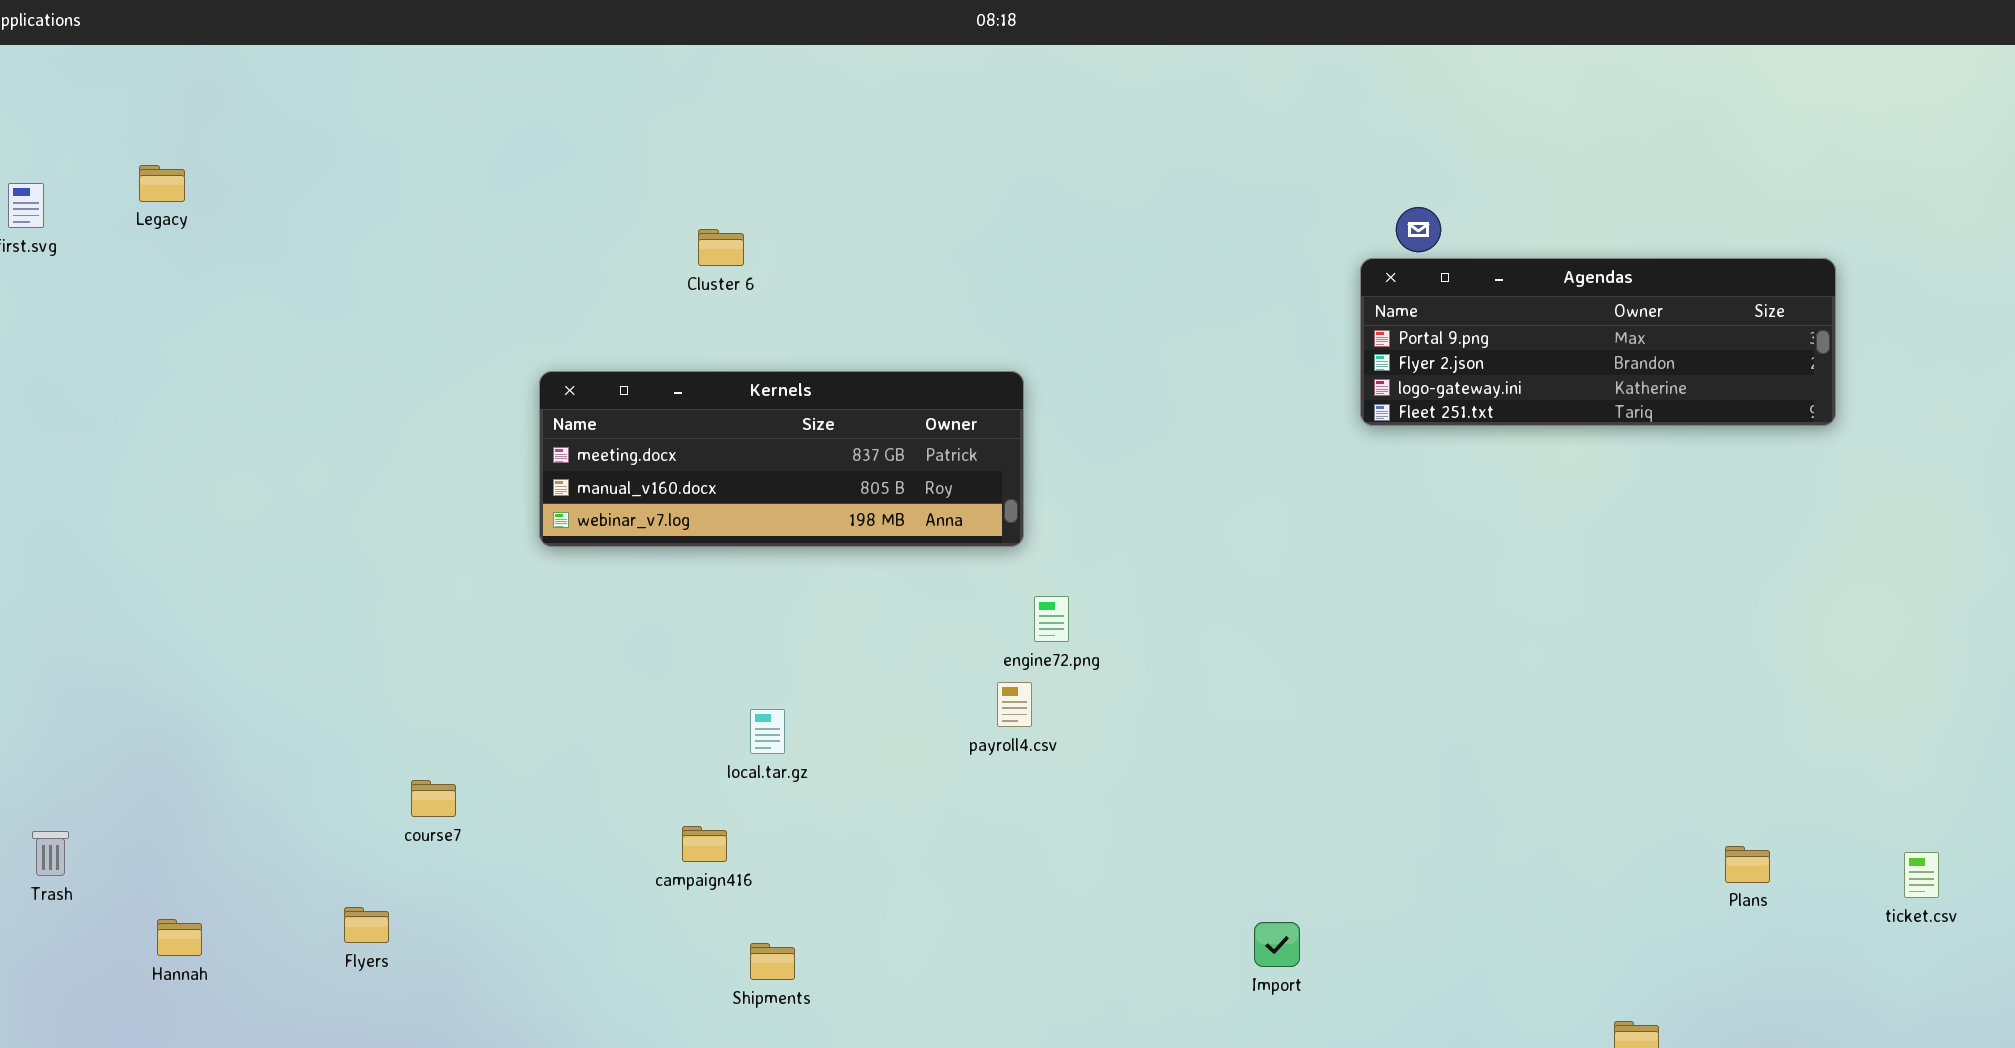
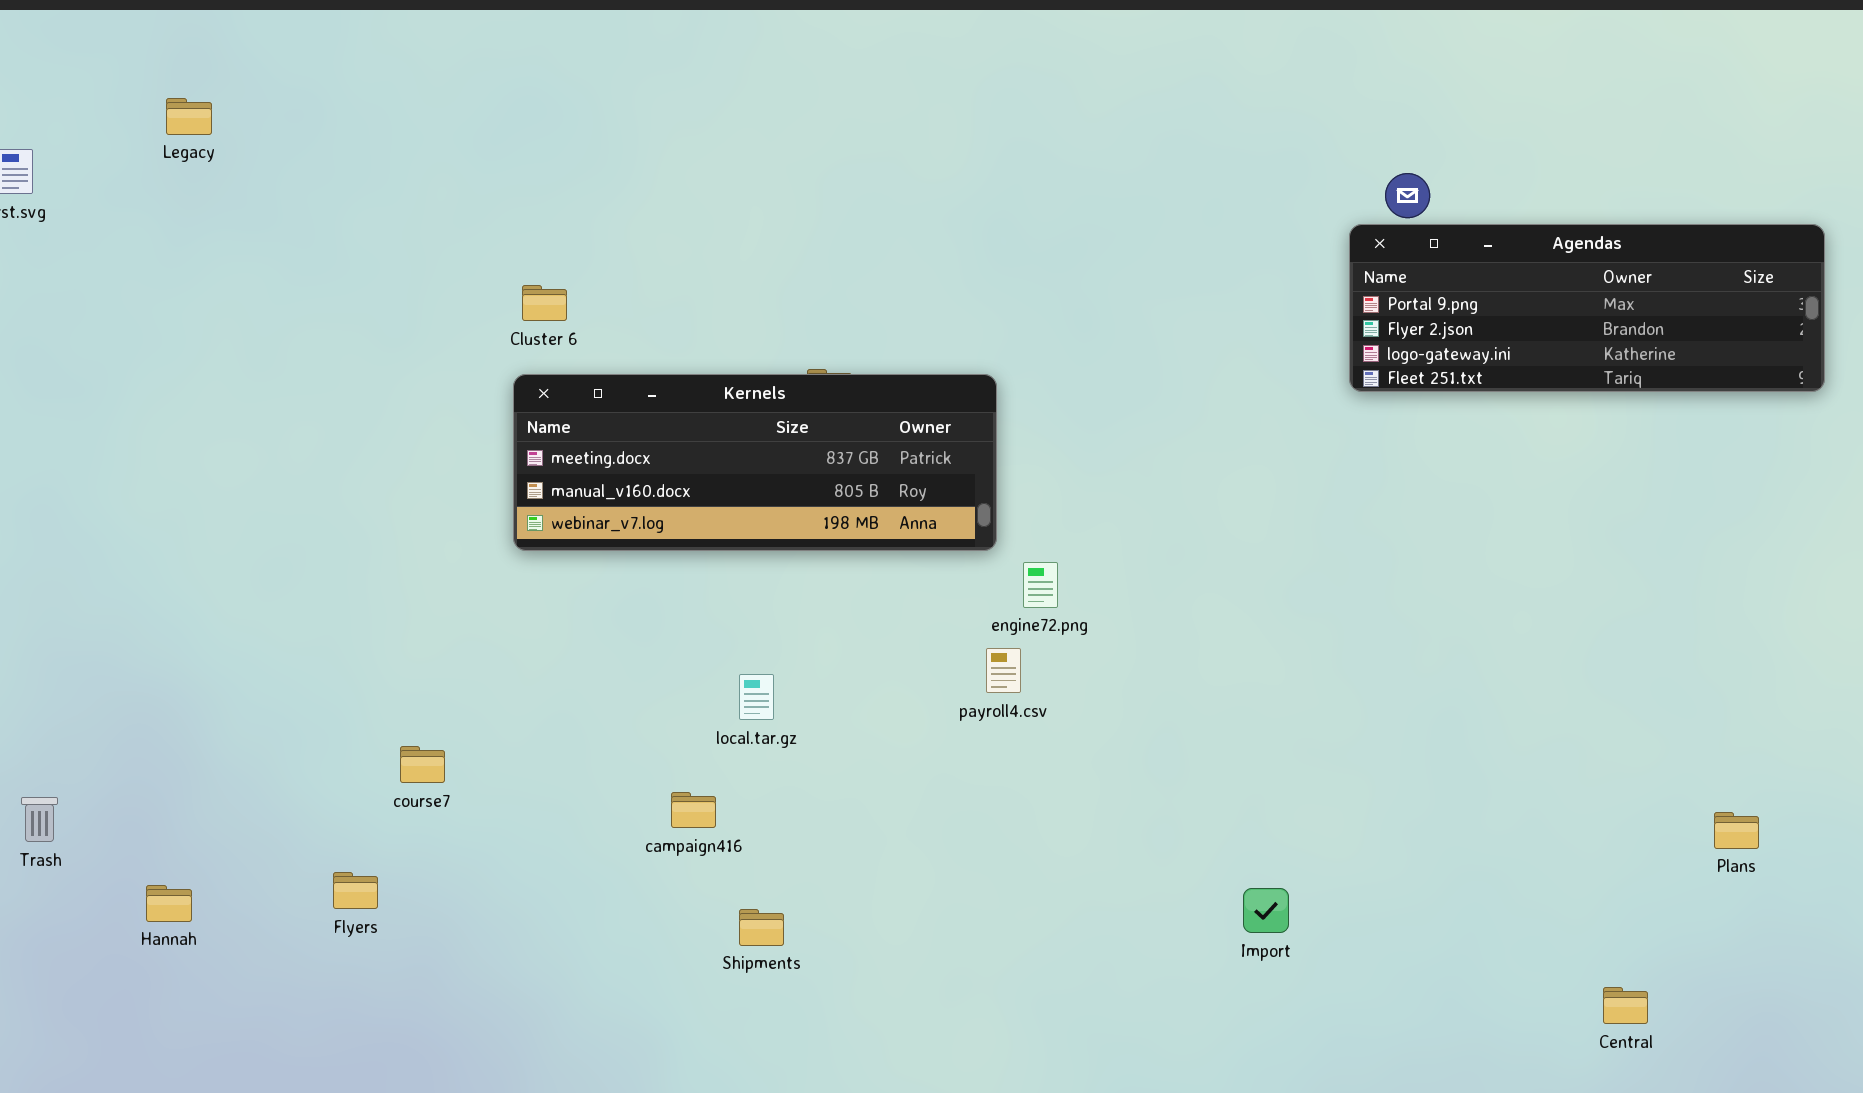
Legacy: [139,165,185,202] -> [166,98,212,135], moved
Cluster 6: [698,229,744,266] -> [522,285,567,321], moved
Kernels: [539,371,1024,547] -> [513,374,997,551], moved

